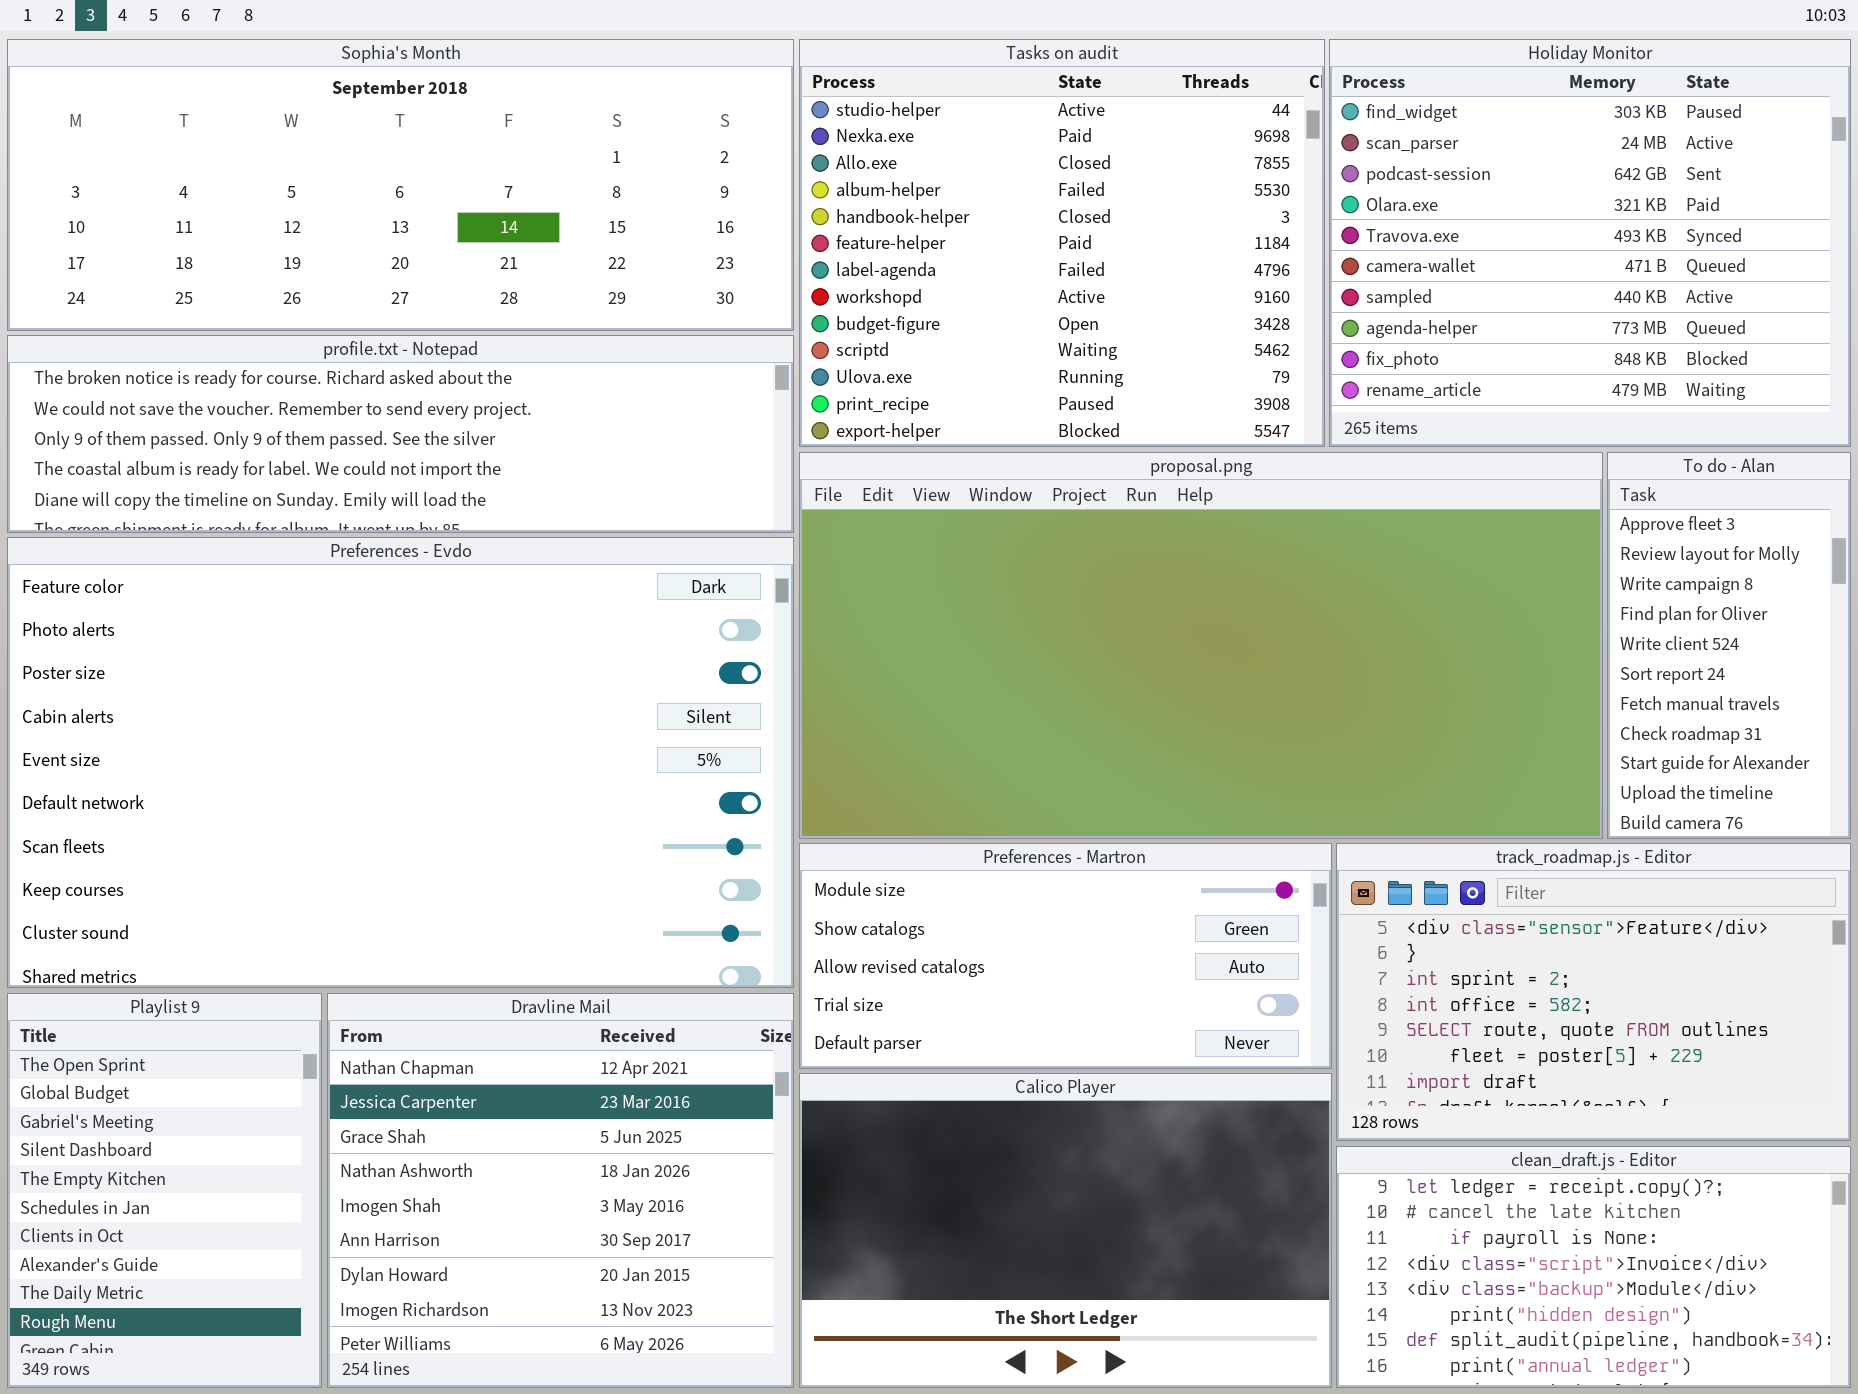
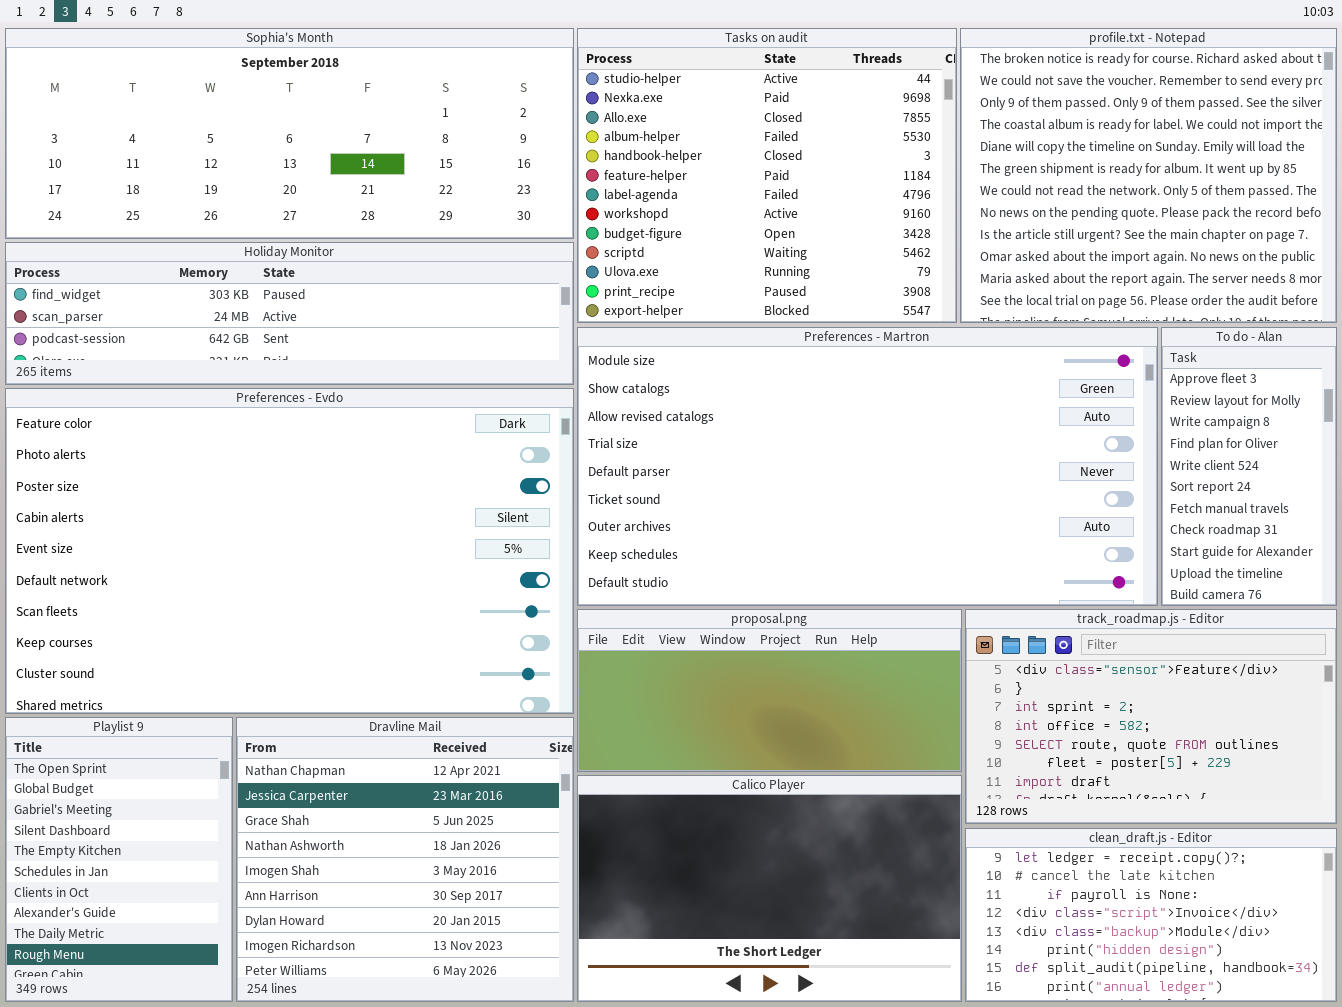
Holiday Monitor: [1329,39,1851,447] -> [5,242,574,385], moved, resized
profile.txt - Notepad: [7,335,794,533] -> [960,28,1337,323], moved, resized
proposal.png: [799,452,1603,839] -> [577,609,962,772], moved, resized
Preferences - Martron: [799,843,1332,1069] -> [577,327,1158,606], moved, resized

